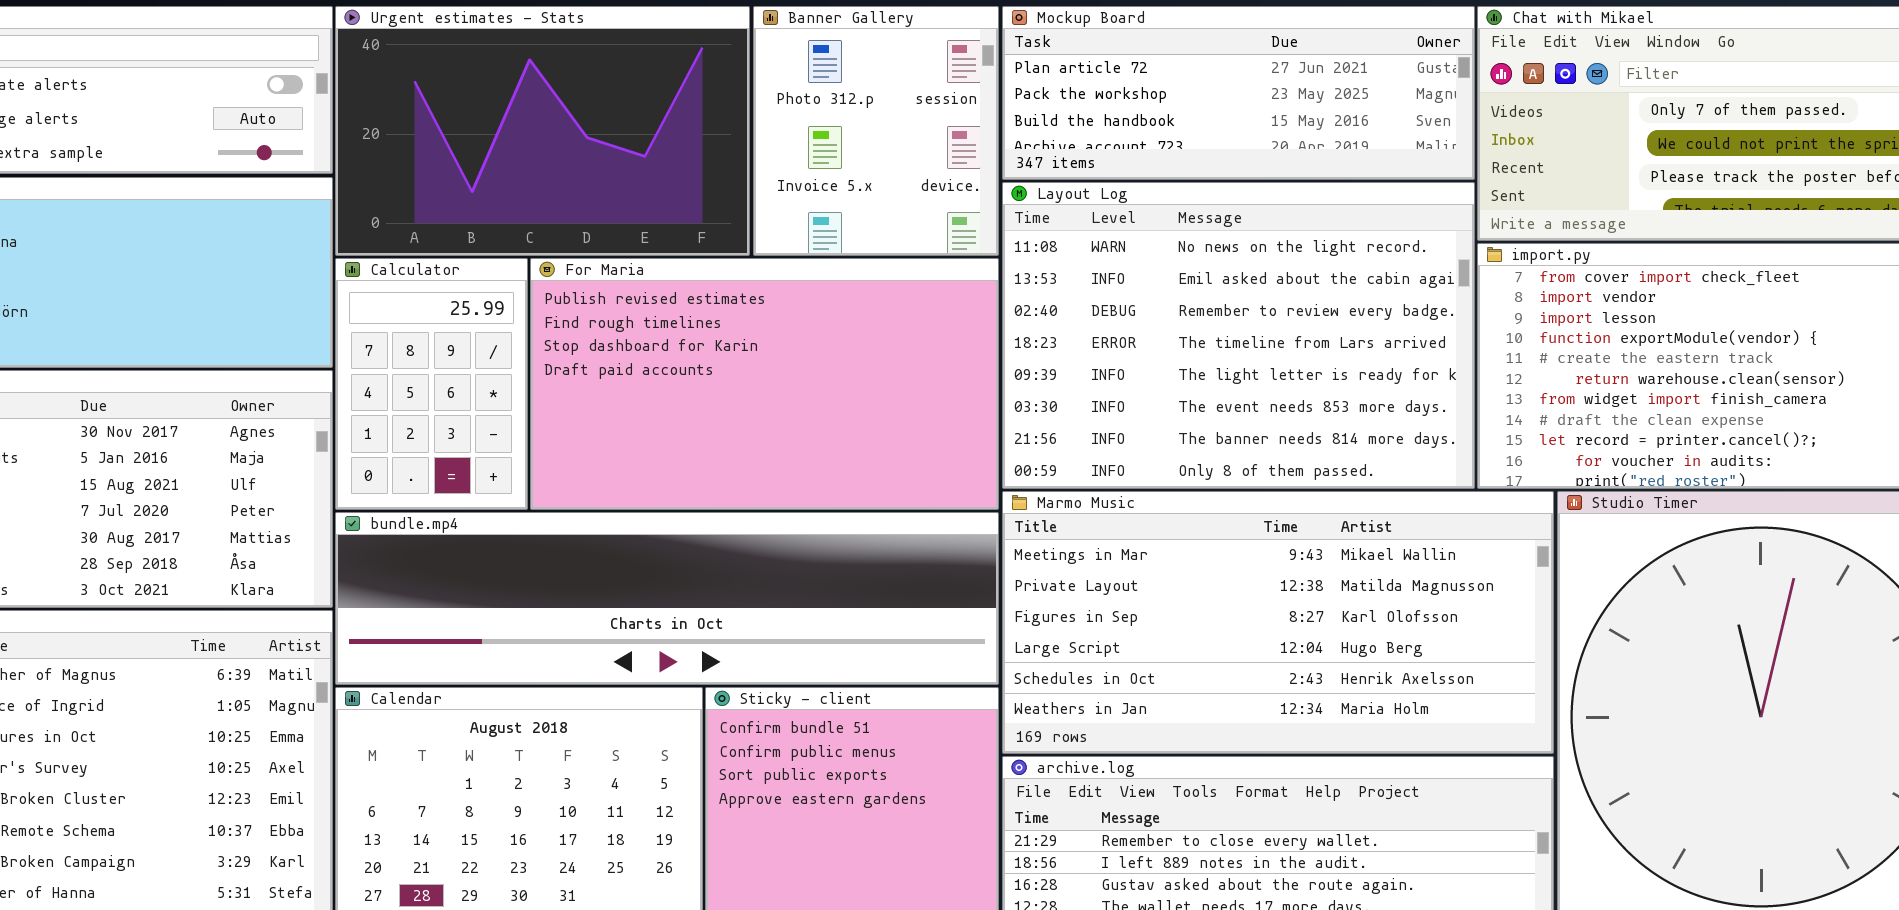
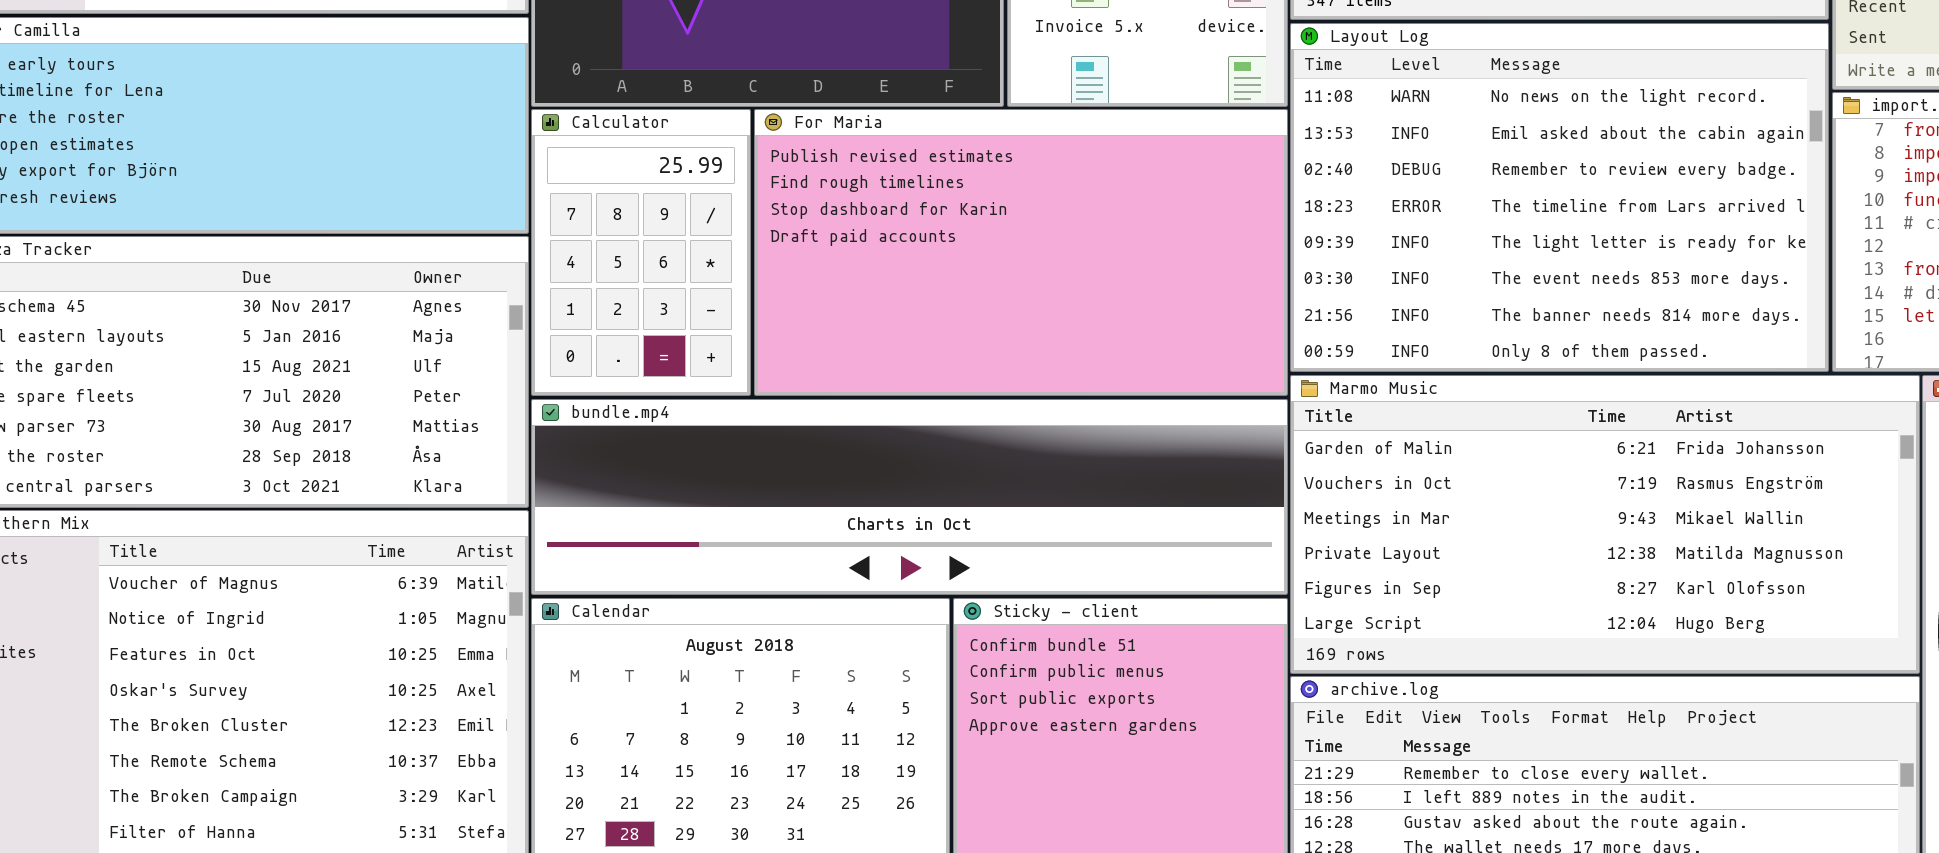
Marmo Music: [1002,491,1554,754] -> [1290,375,1920,674], scrolled up 2 rows

